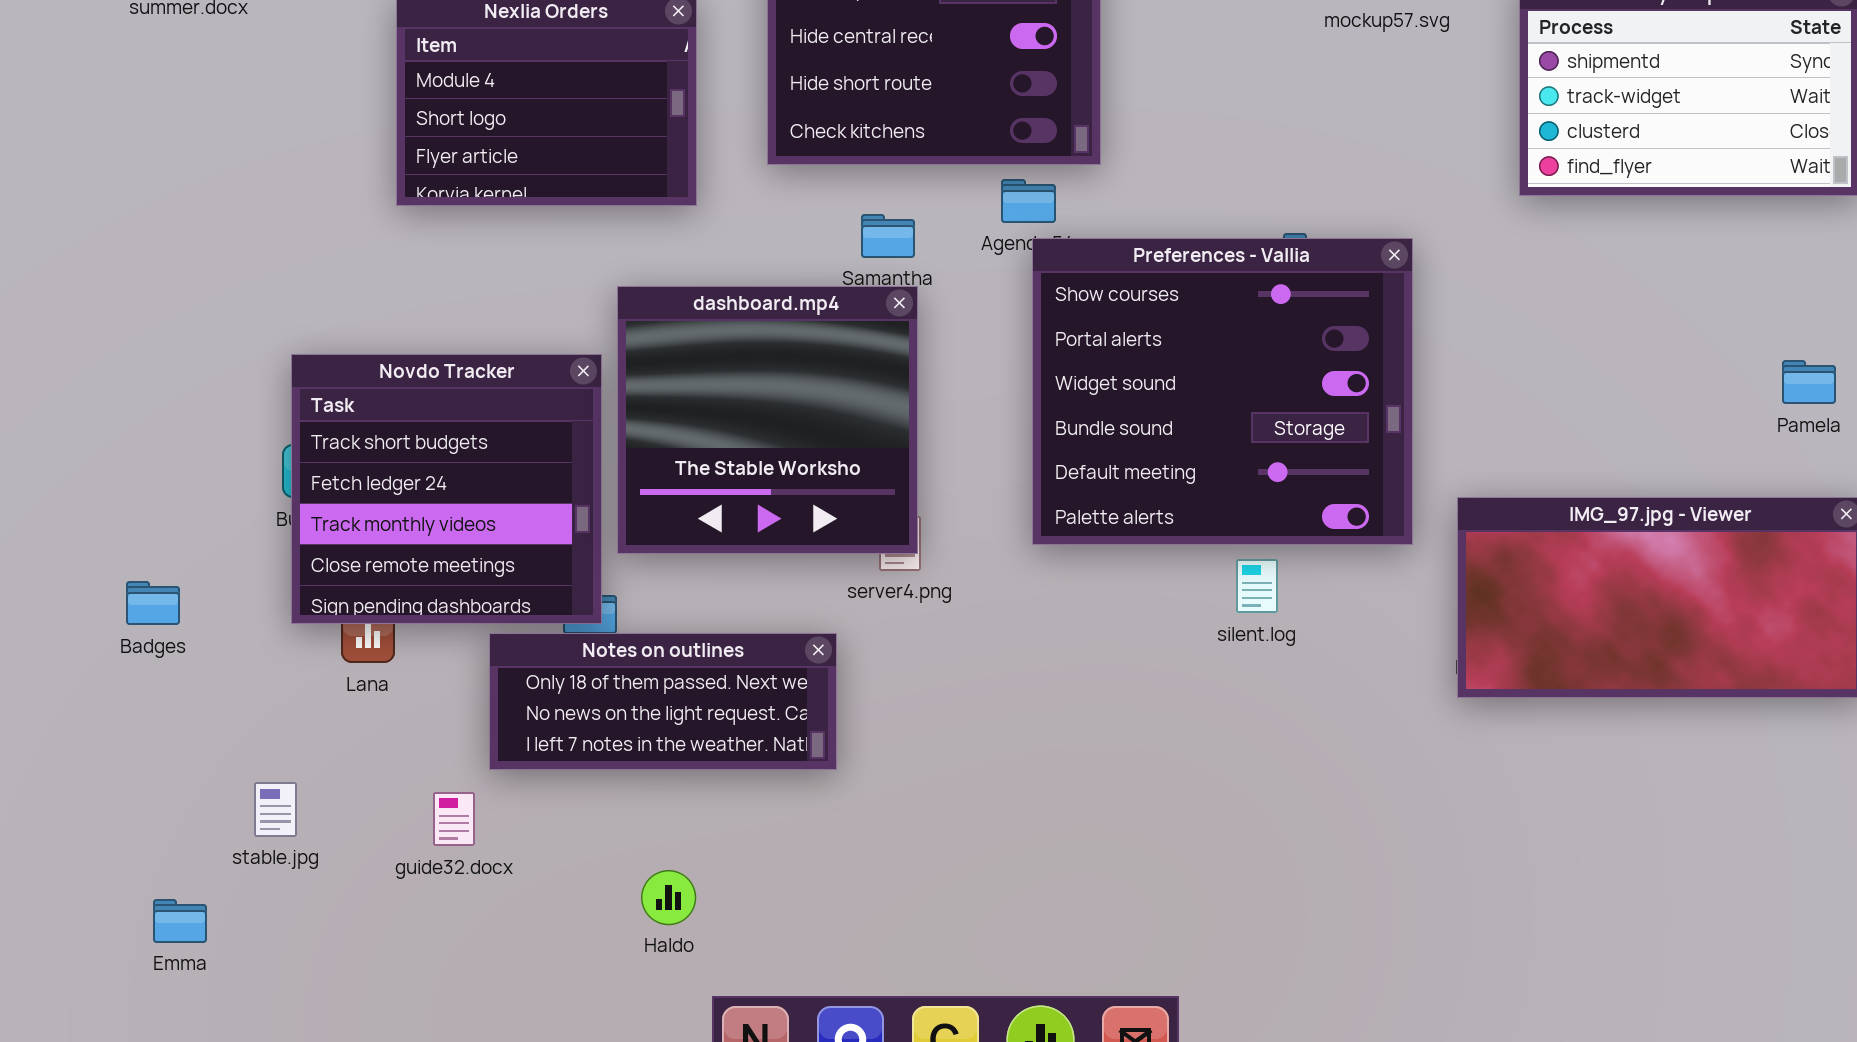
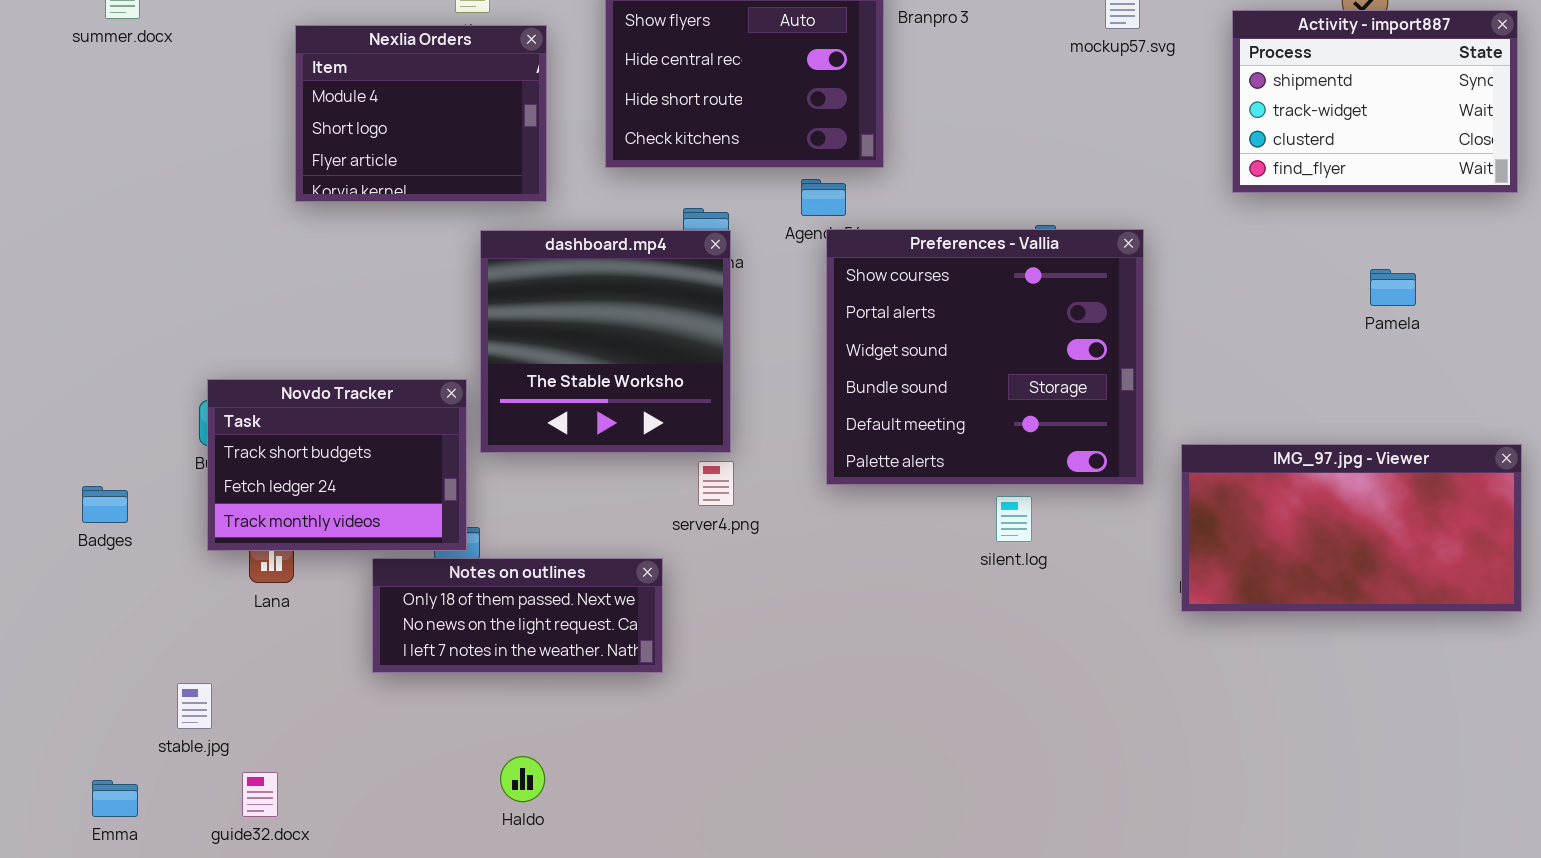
dashboard.mp4: [617,286,918,554] -> [480,230,731,453], moved
Novdo Tracker: [291,354,602,624] -> [207,379,467,551], resized
Pamela: [1782,360,1836,404] -> [1370,269,1416,306], moved
Badges: [126,581,180,625] -> [82,486,128,523], moved
guide32.docx: [433,792,475,846] -> [242,772,278,817], moved

